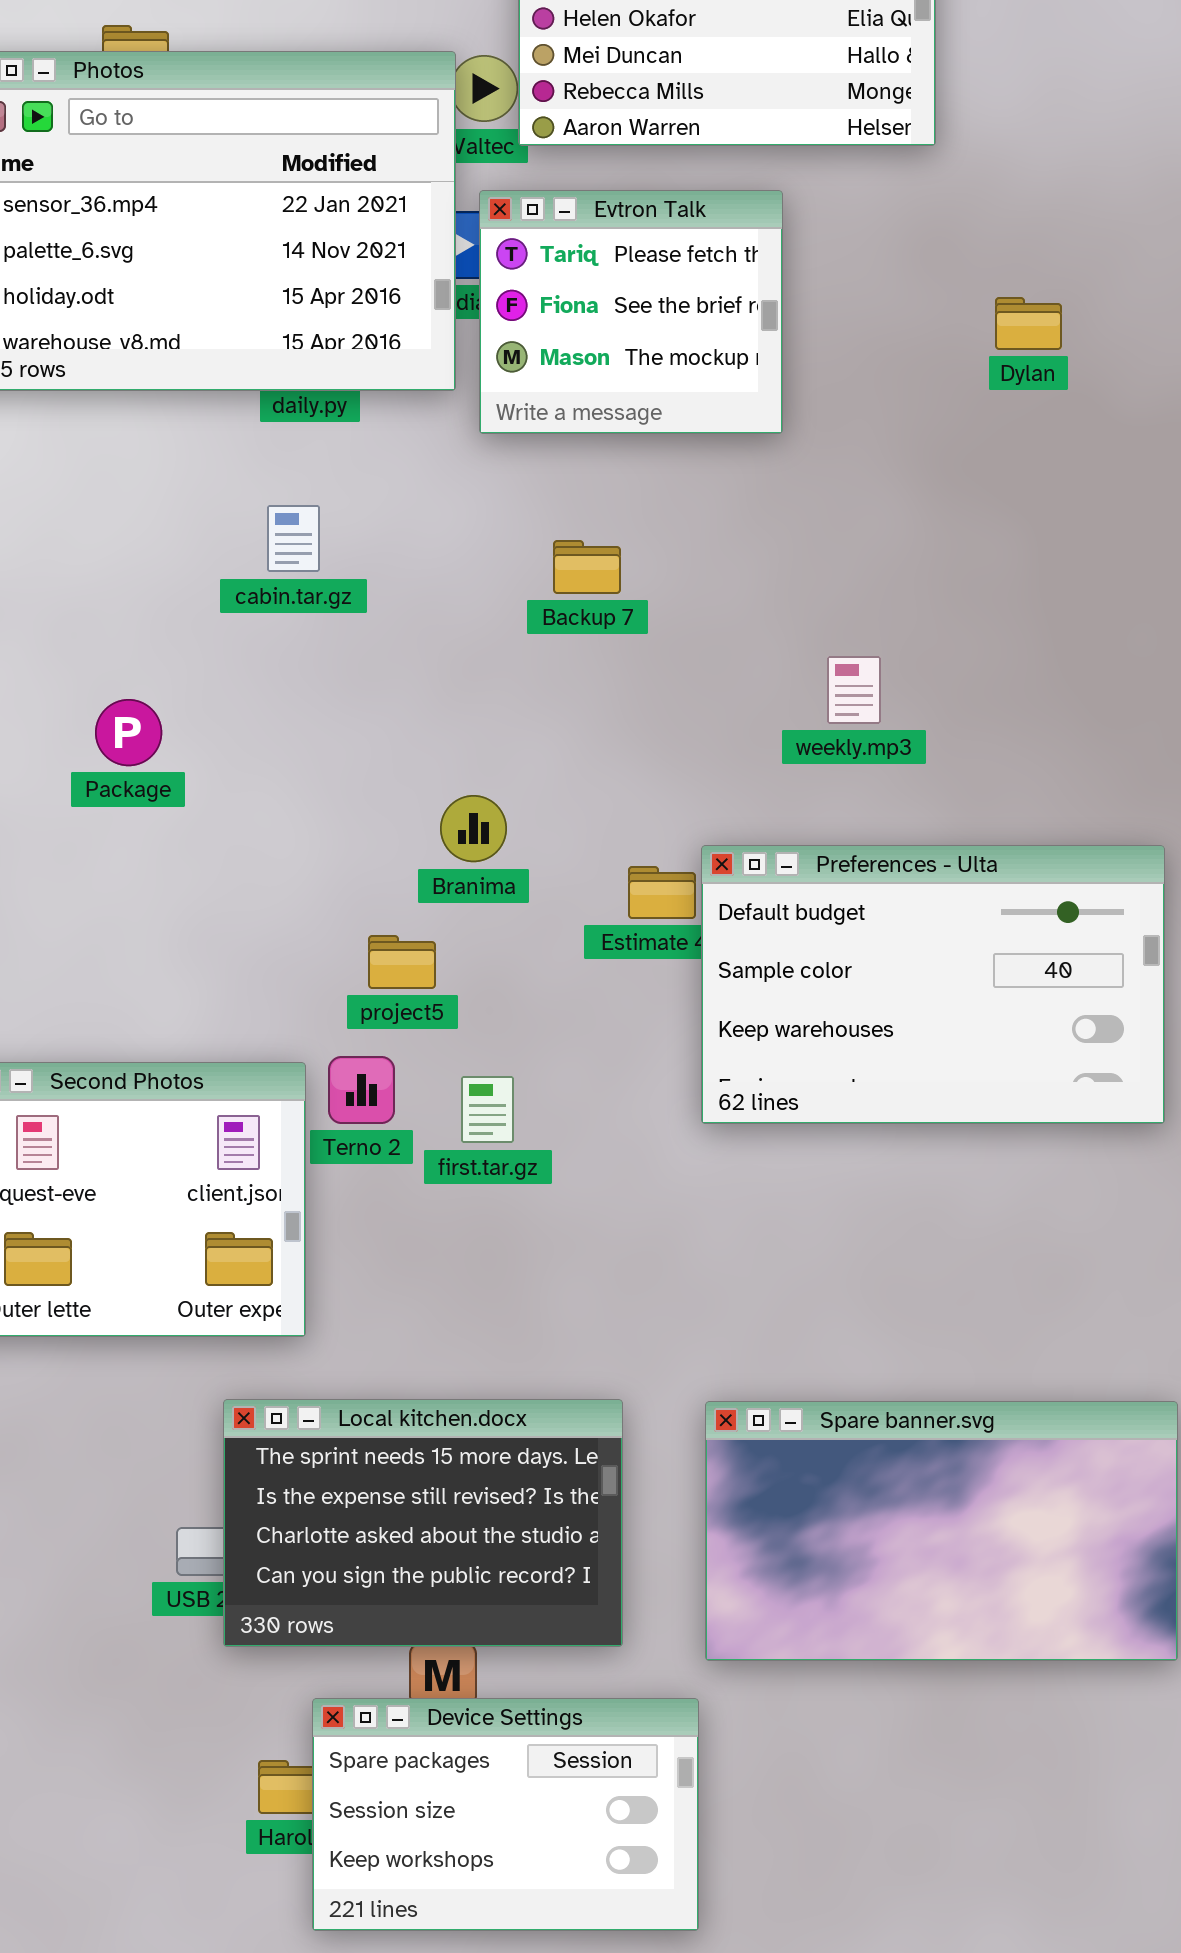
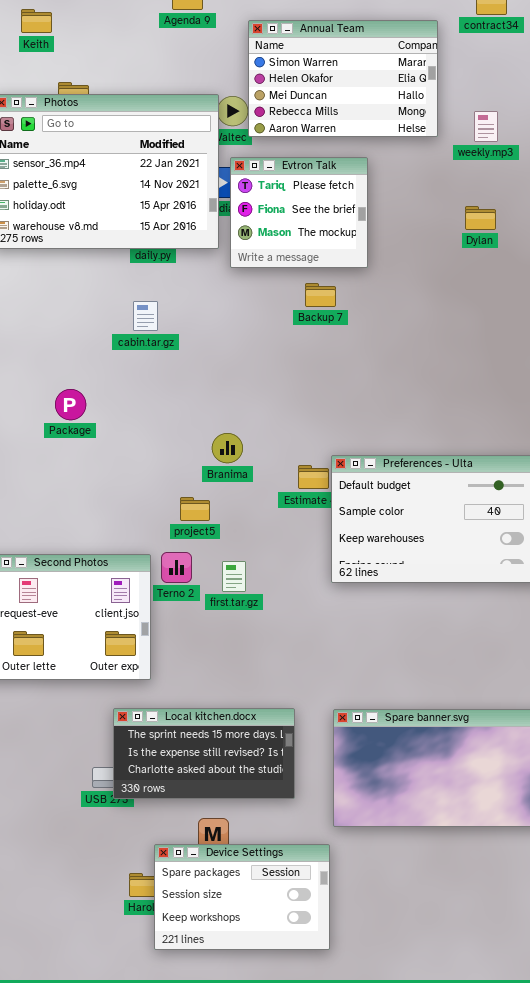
Backup 7: [553,540,621,594] -> [305,283,336,307], moved
weekly.mp3: [827,656,881,724] -> [474,111,498,142], moved
Local kitchen.docx: [223,1399,623,1647] -> [113,708,295,799], resized

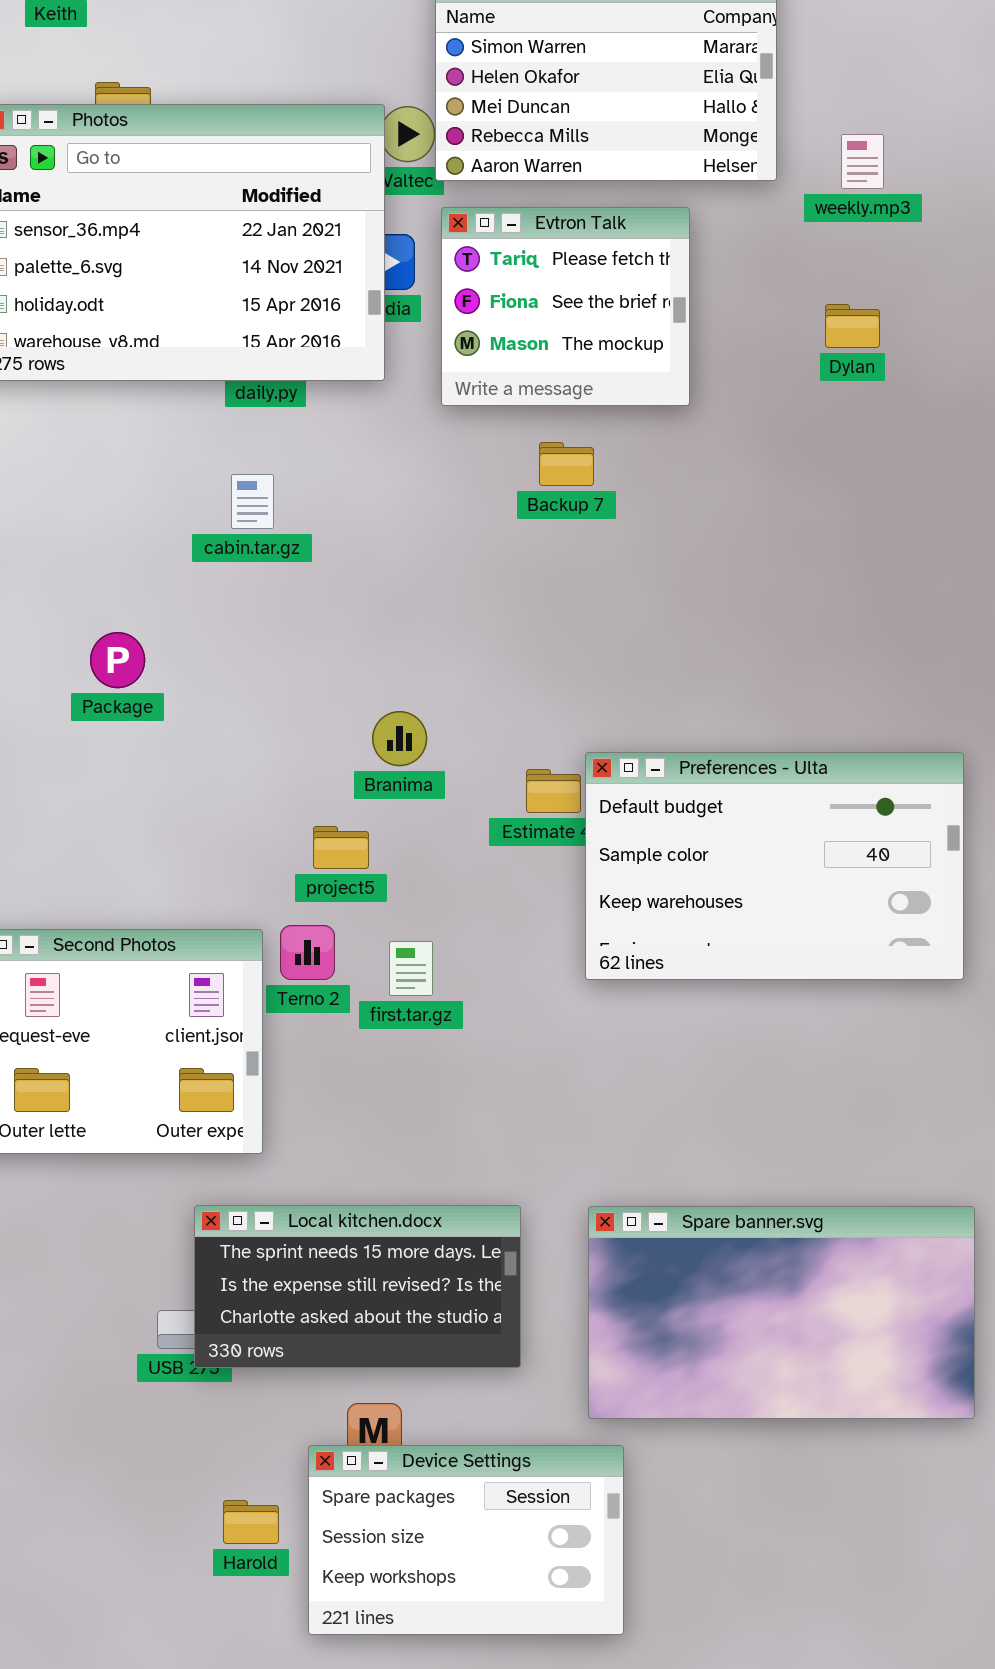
Evtron Talk: [230,157,368,268] -> [441,207,690,406], moved
Device Settings: [154,844,330,950] -> [308,1445,624,1635], moved

